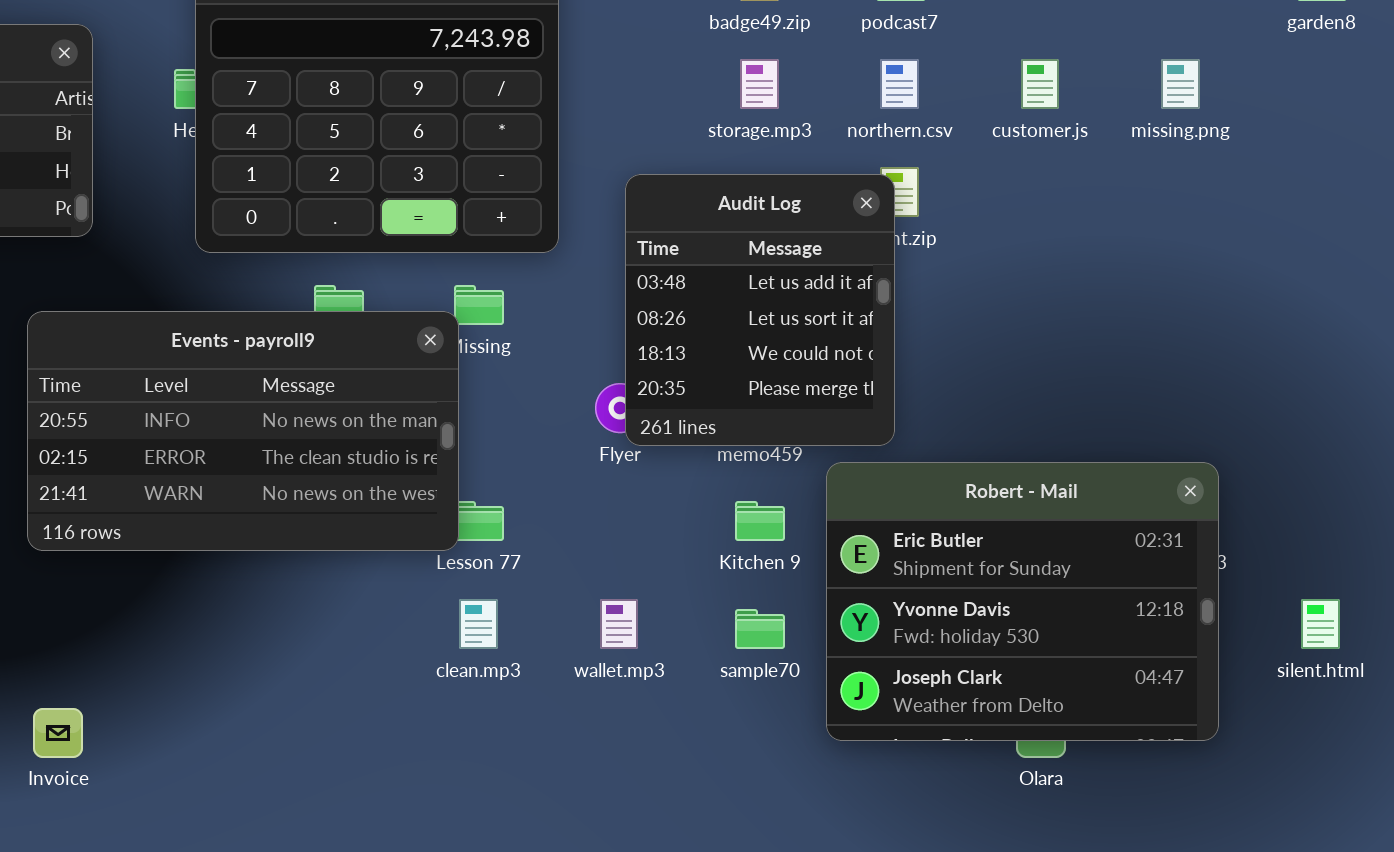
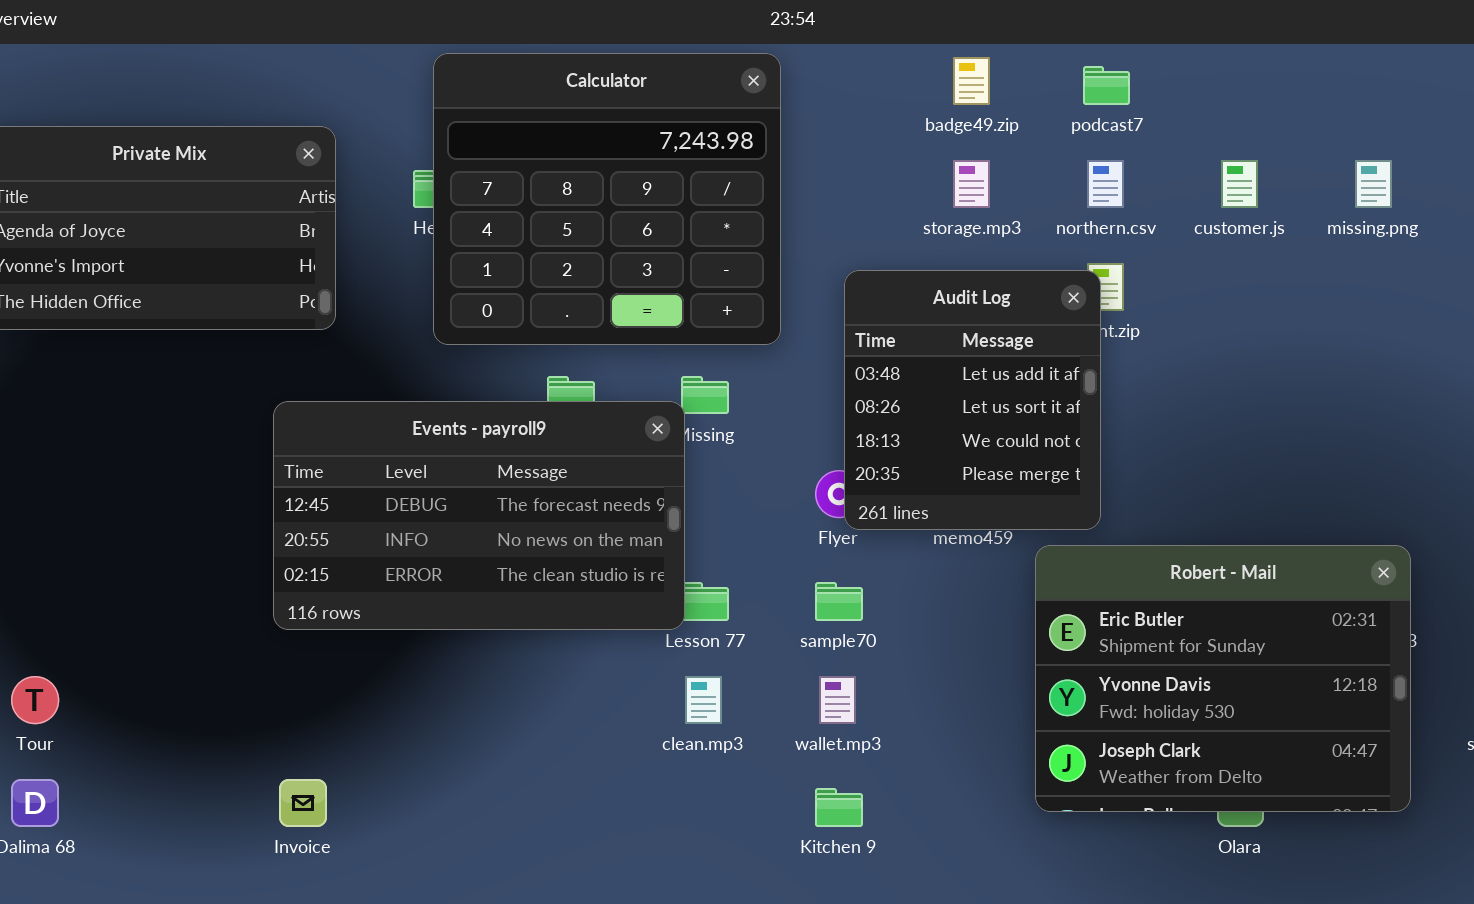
Events - payroll9: [27,311,459,551] -> [273,401,685,630], scrolled up 1 row
Kitchen 9: [735,501,785,541] -> [815,788,863,827], moved
sample70: [735,609,785,649] -> [815,582,863,621], moved

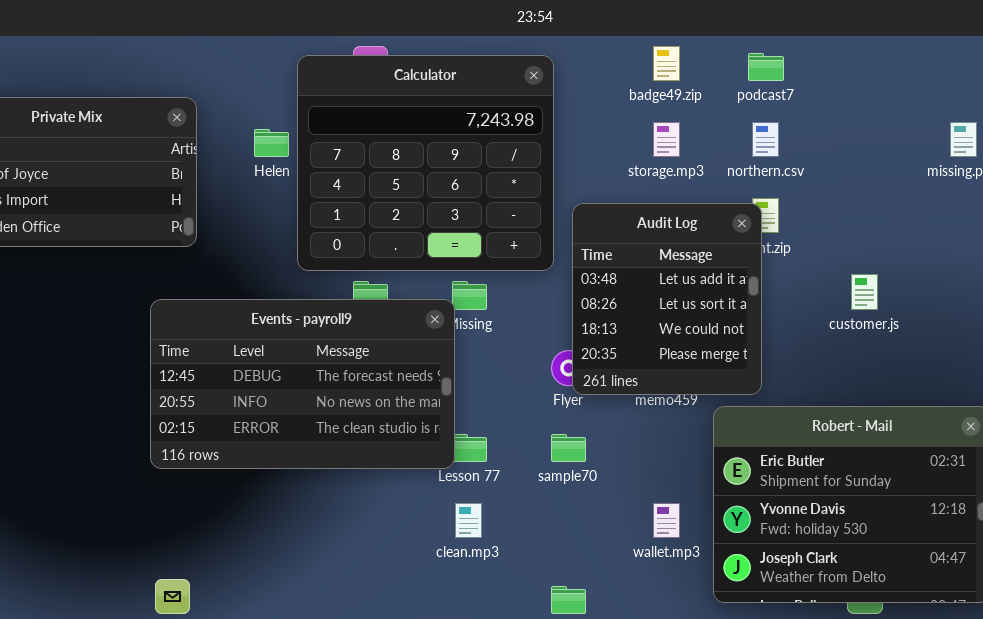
Calculator: [433,53,781,345] -> [297,55,554,271], moved
customer.js: [1221,160,1258,208] -> [851,274,878,310], moved
wallet.mp3: [819,676,856,724] -> [653,503,680,538], moved

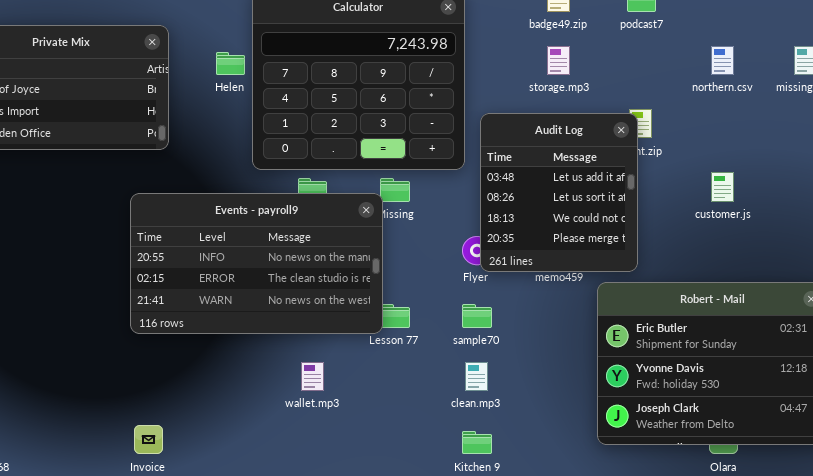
northern.csv: [752,122,779,157] -> [711,46,734,75], moved
Events - payroll9: [150,299,455,469] -> [130,193,383,334], scrolled down 1 row
clean.mp3: [455,503,482,538] -> [465,362,488,391], moved
wallet.mp3: [653,503,680,538] -> [301,362,324,391], moved

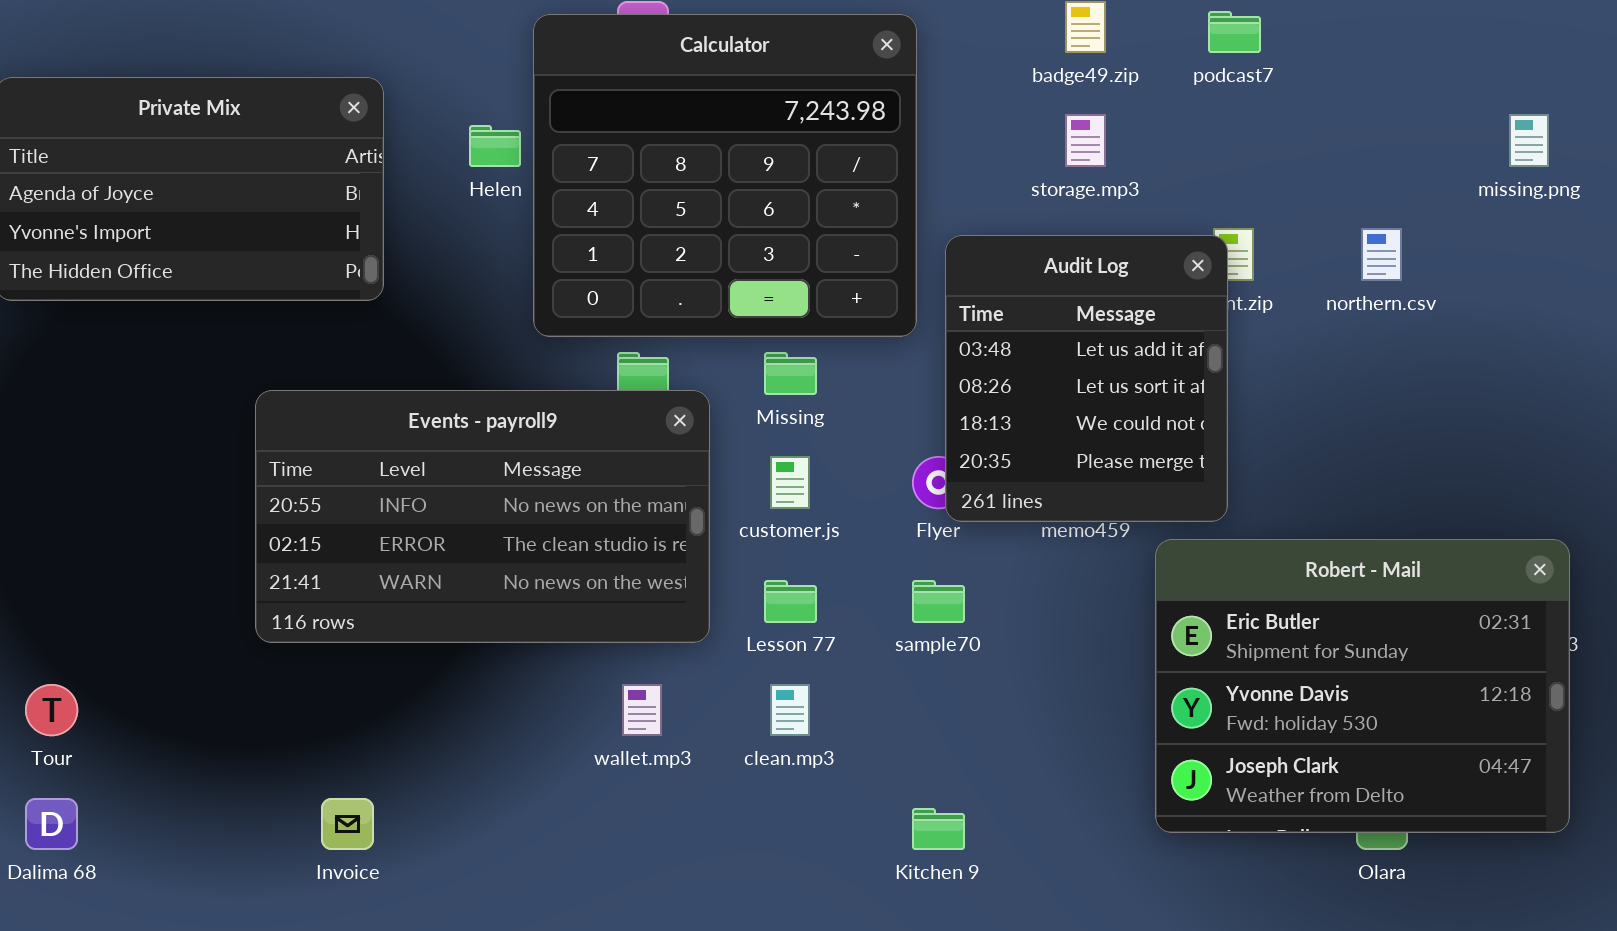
northern.csv: [711,46,734,75] -> [1361,228,1402,281], moved
customer.js: [711,172,734,202] -> [770,456,810,509], moved
Events - payroll9: [130,193,383,334] -> [255,390,710,643], moved
clean.mp3: [465,362,488,391] -> [770,684,810,736], moved

